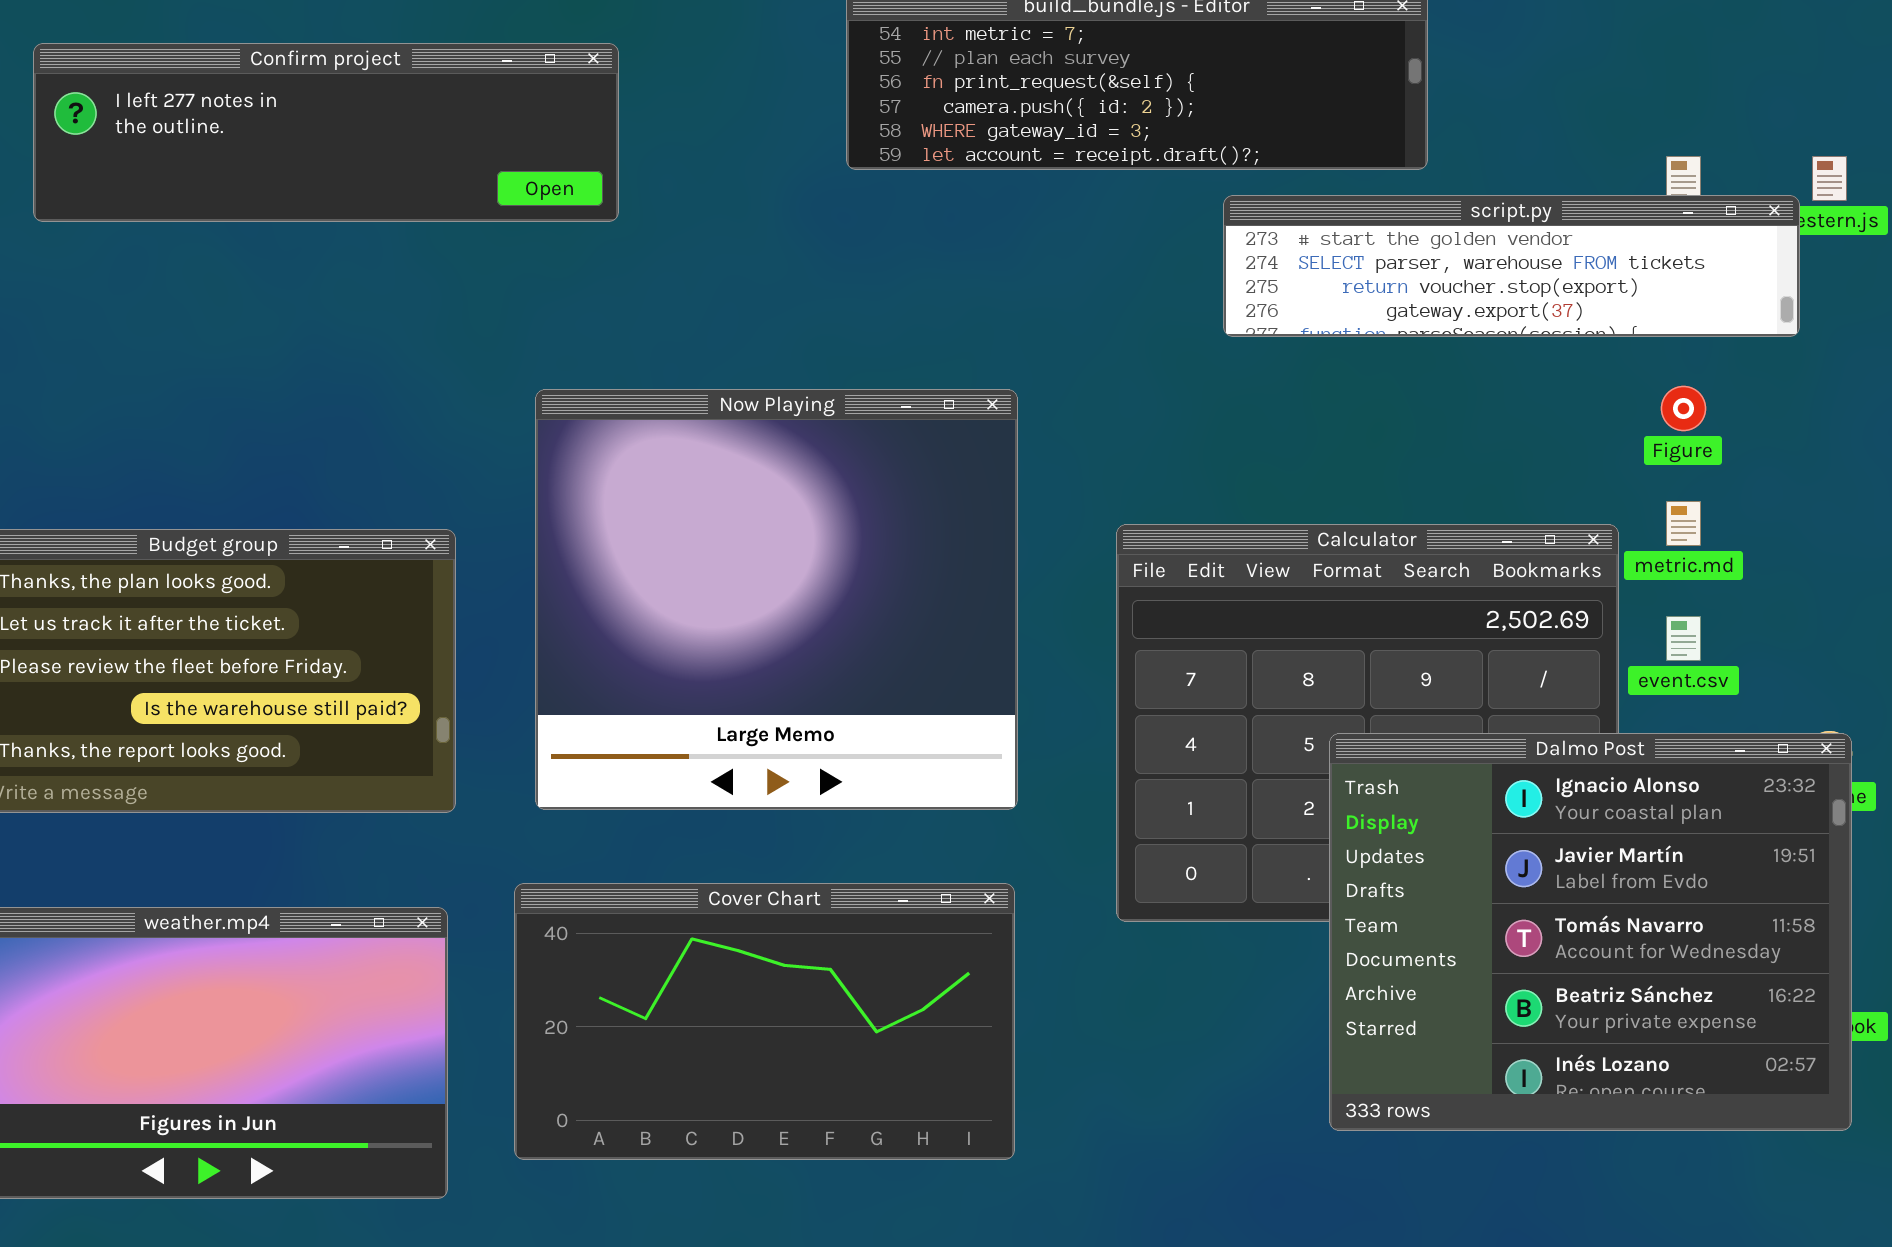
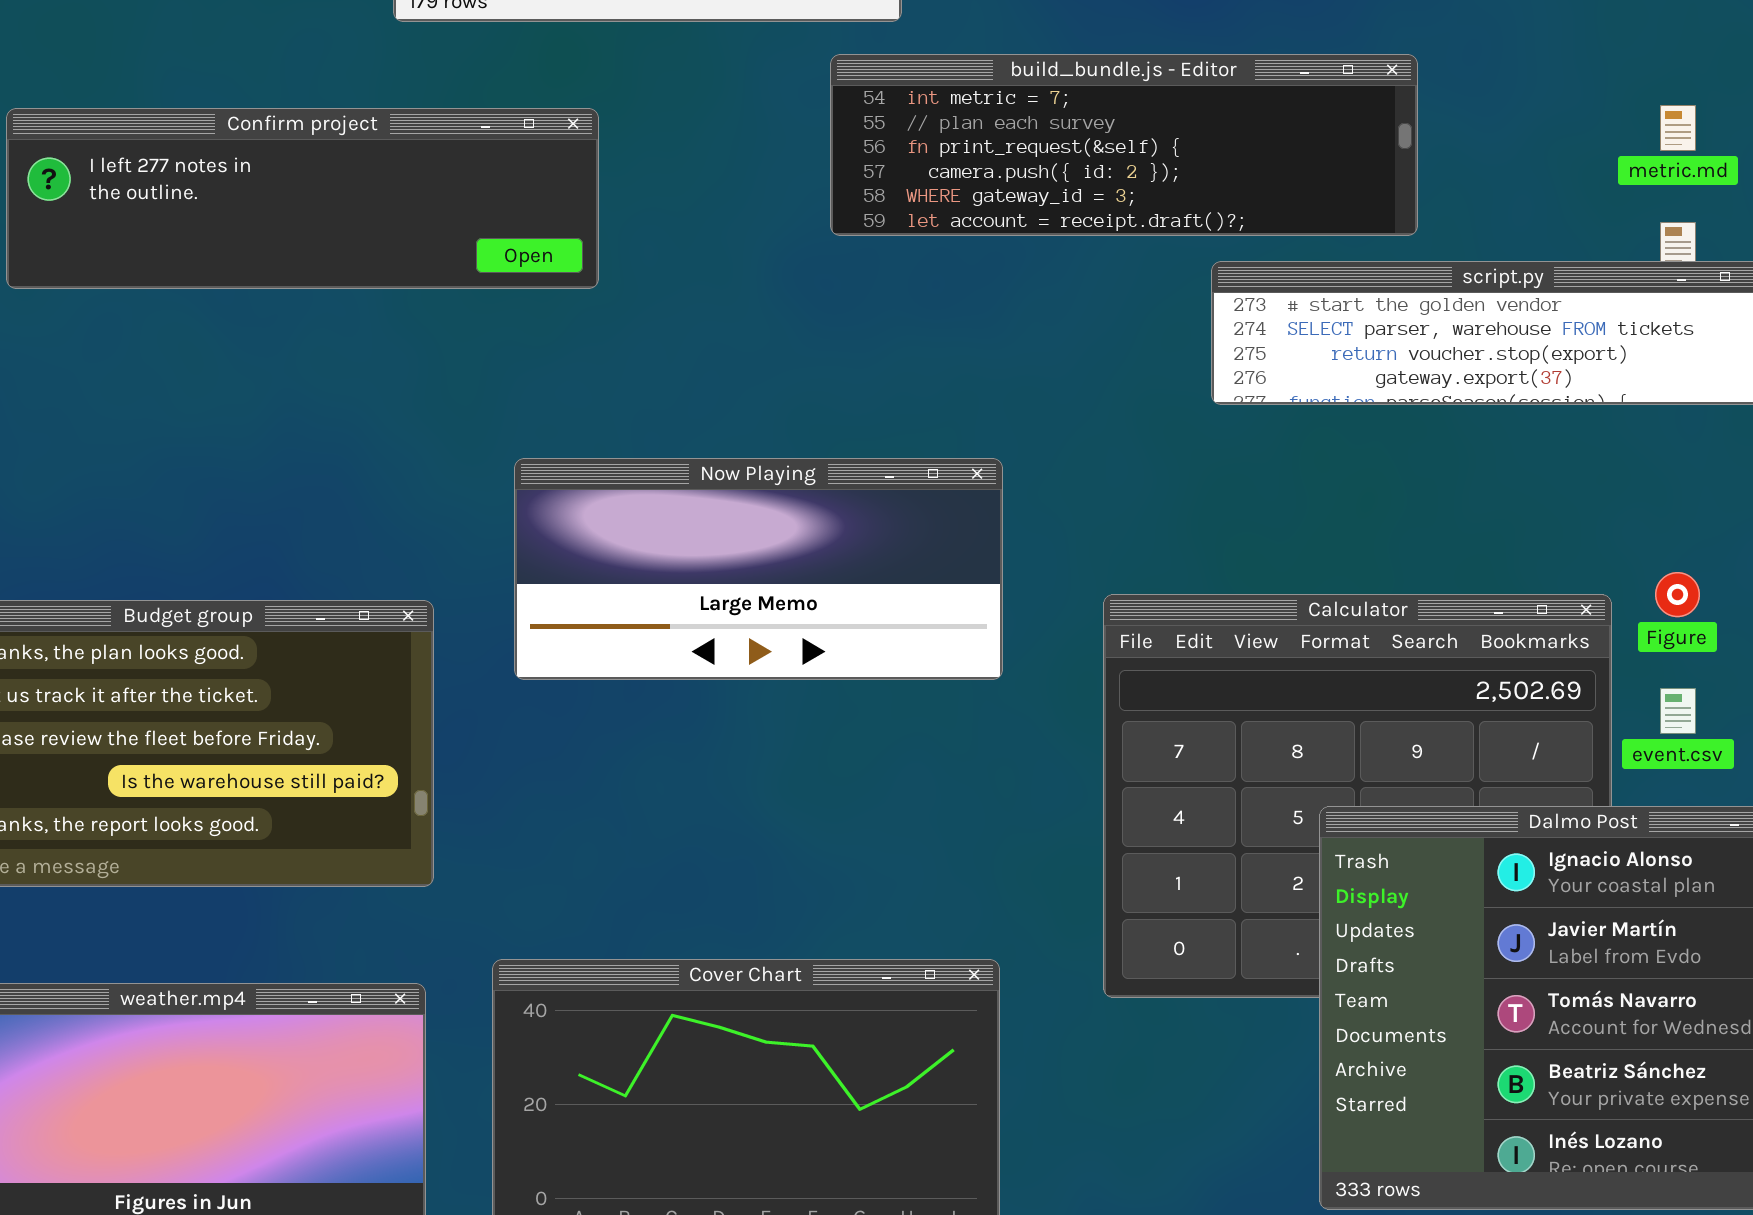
Figure: [1661,386,1706,431] -> [1655,572,1700,617], moved
Now Playing: [535,389,1018,810] -> [514,458,1003,680], resized
metric.md: [1666,501,1701,546] -> [1660,105,1696,151], moved

